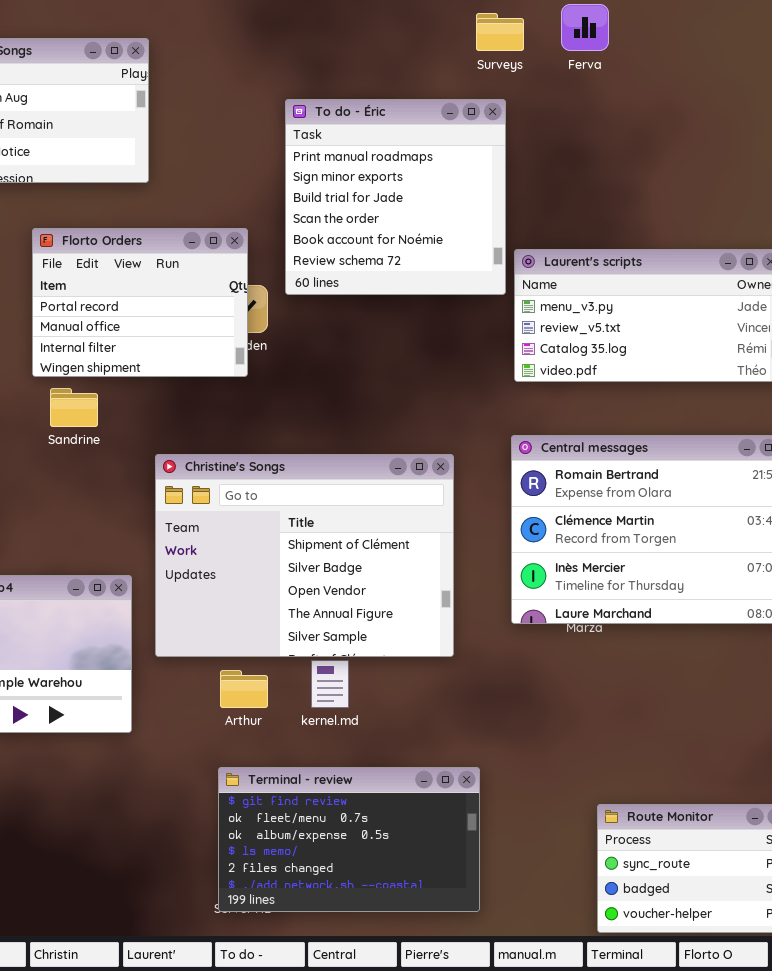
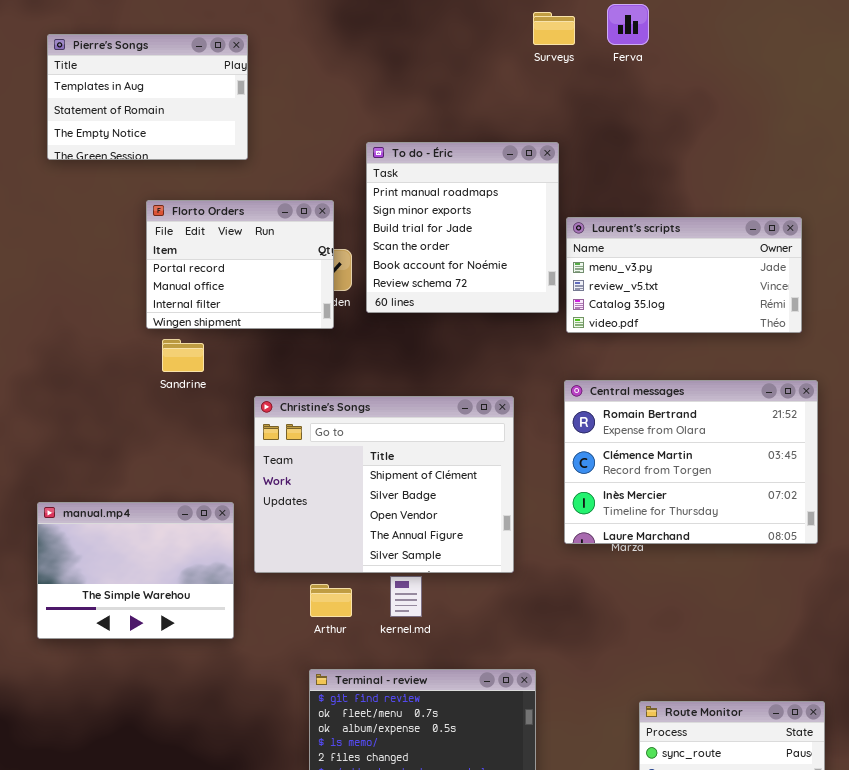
To do - Éric: [285,99,506,295] -> [366,142,559,313], moved

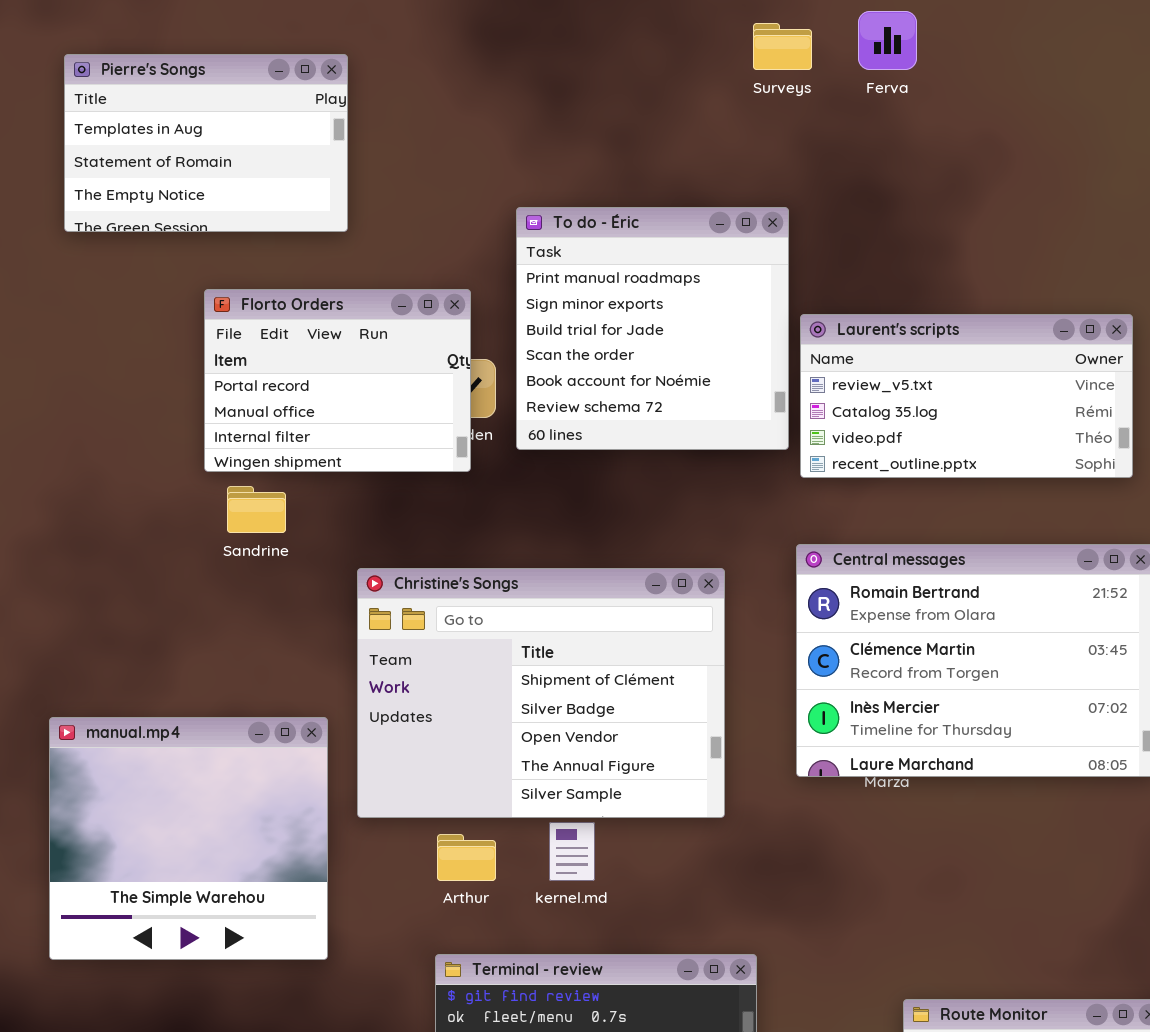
Laurent's scripts: [566,217,802,333] -> [800,314,1133,478], scrolled down 1 row
manual.mp4: [37,502,234,639] -> [49,717,328,960], resized

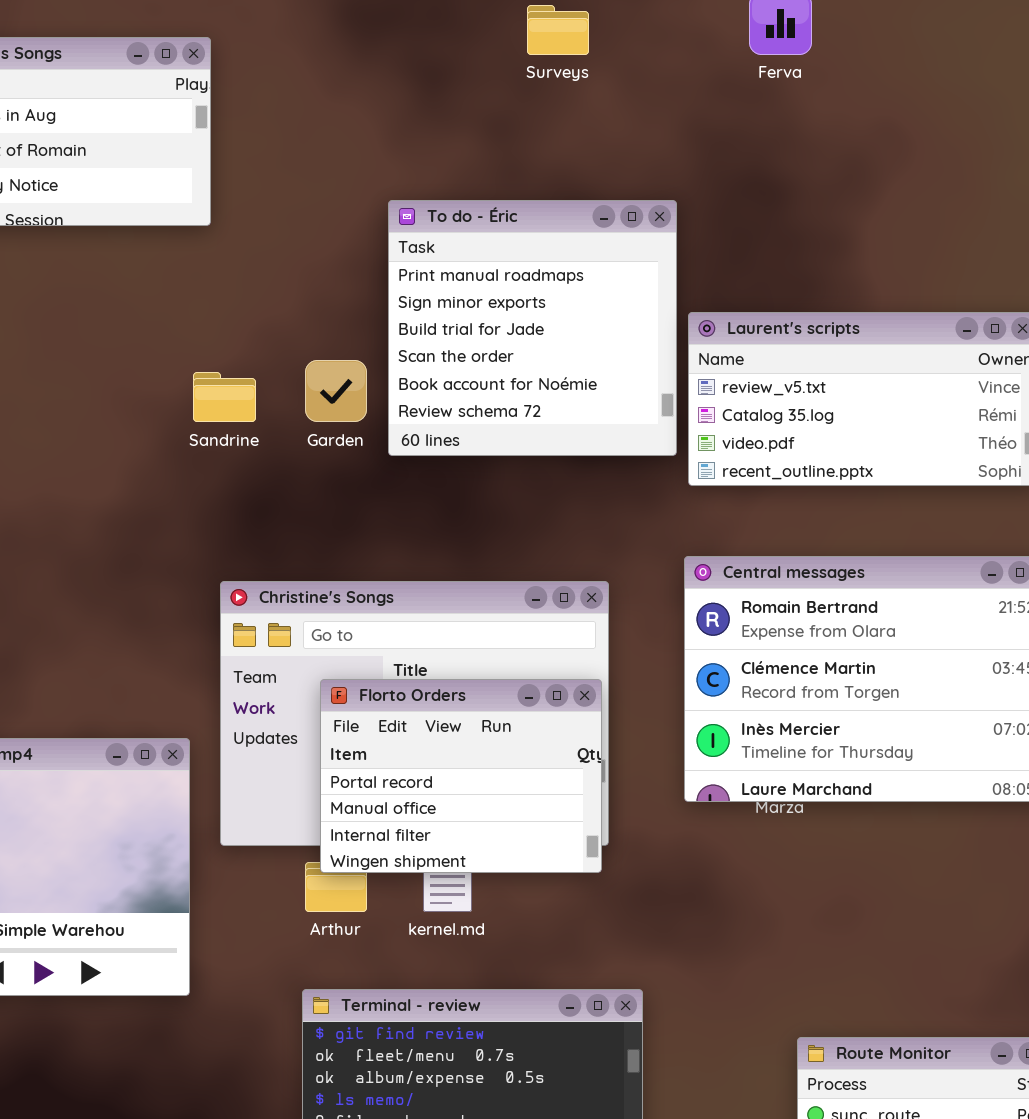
Surveys: [753,23,812,70] -> [527,5,589,55], moved
Florto Orders: [204,289,471,472] -> [320,679,602,873], moved
Sandrine: [227,486,286,533] -> [193,372,256,422], moved

